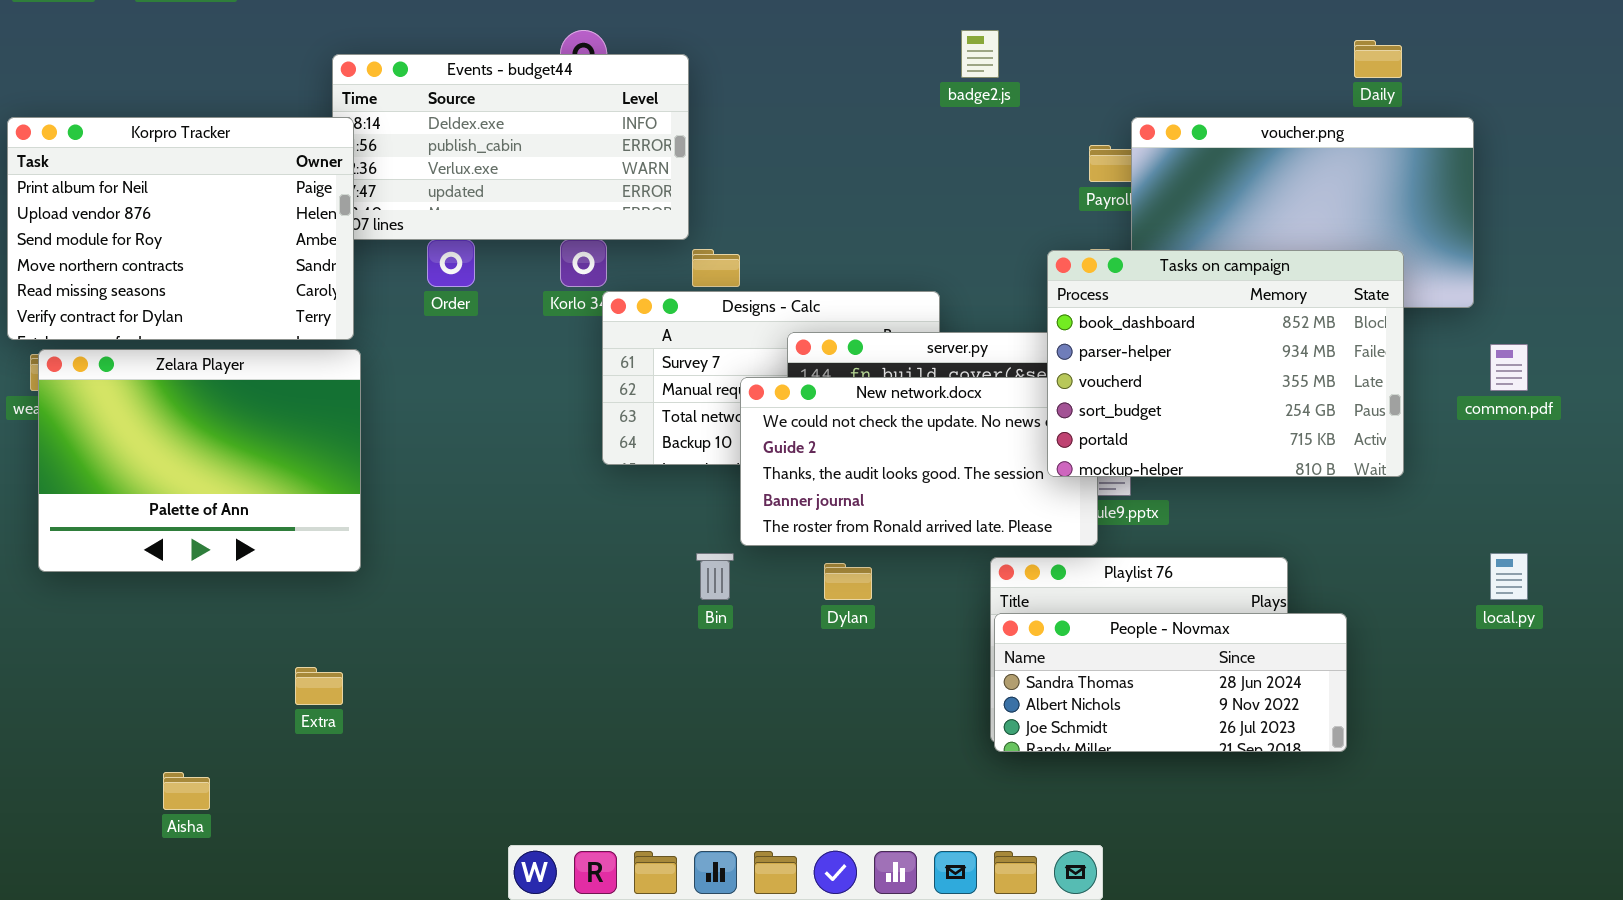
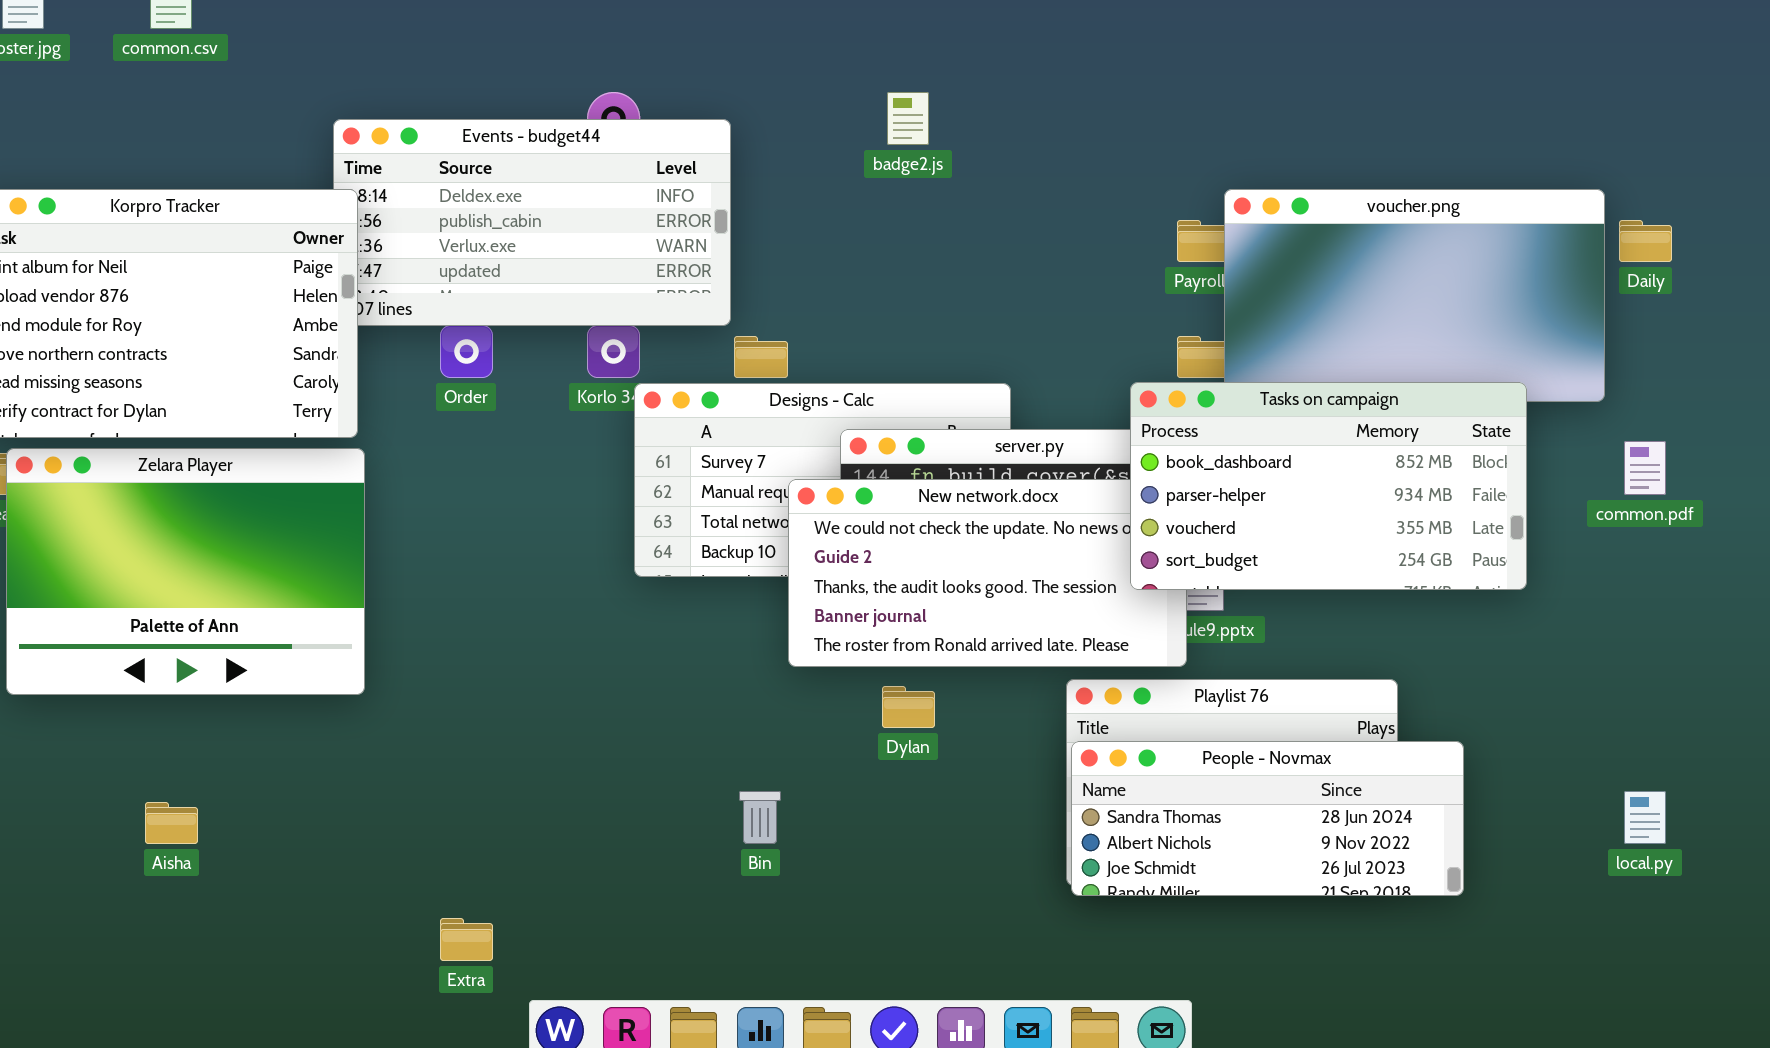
badge2.js: [961,30,999,78] -> [887,92,929,145], moved
Daily: [1354,40,1402,78] -> [1619,220,1672,262], moved
Tasks on campaign: [1047,250,1404,477] -> [1130,382,1527,590], resized
Bin: [696,553,734,600] -> [739,791,781,844], moved
local.py: [1490,553,1528,600] -> [1624,791,1666,844], moved
Extra: [295,667,343,705] -> [440,918,493,961], moved
Aisha: [163,772,210,810] -> [145,802,198,844], moved

